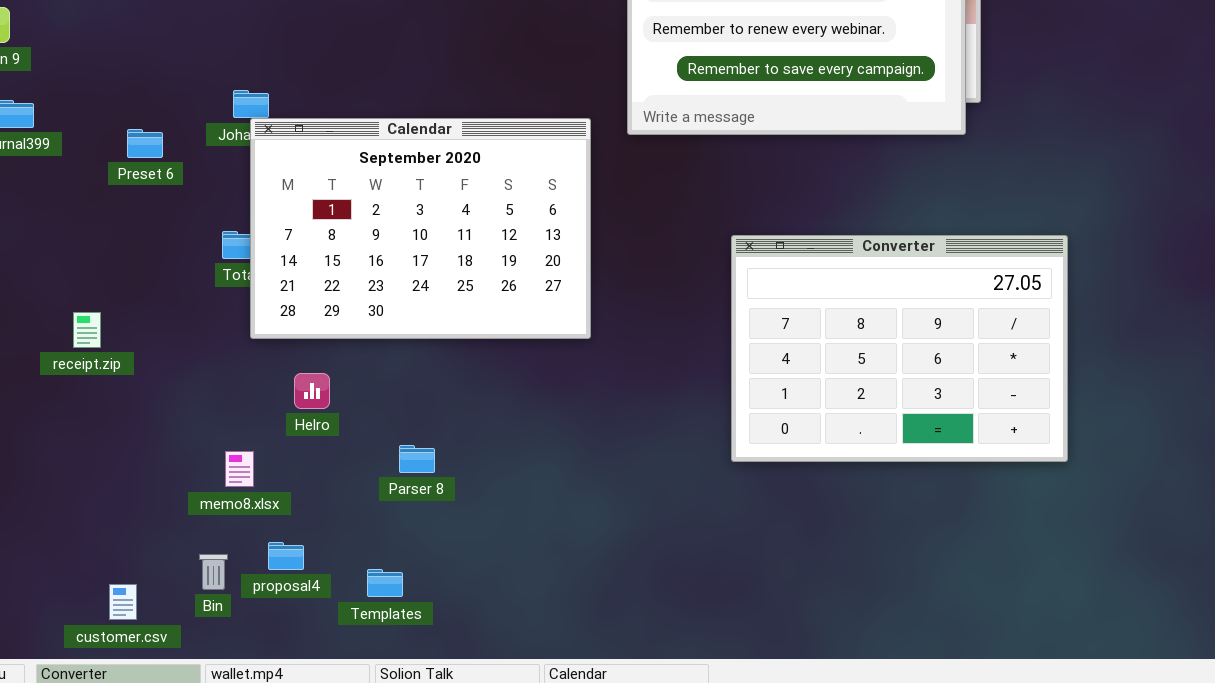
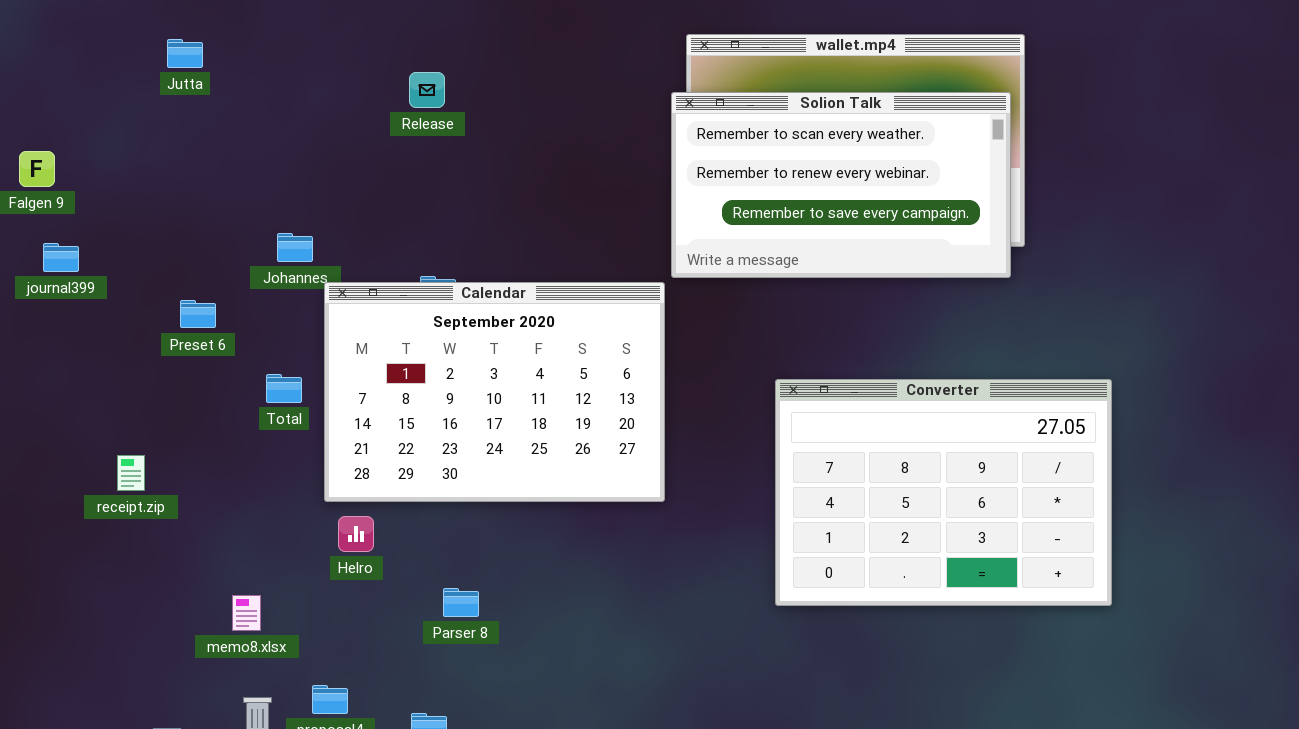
Calendar: [250,118,591,339] -> [324,282,665,502], moved
Preset 6: [127,129,163,158] -> [180,300,216,328], moved
memo8.xlsx: [225,451,254,487] -> [232,595,261,631], moved

